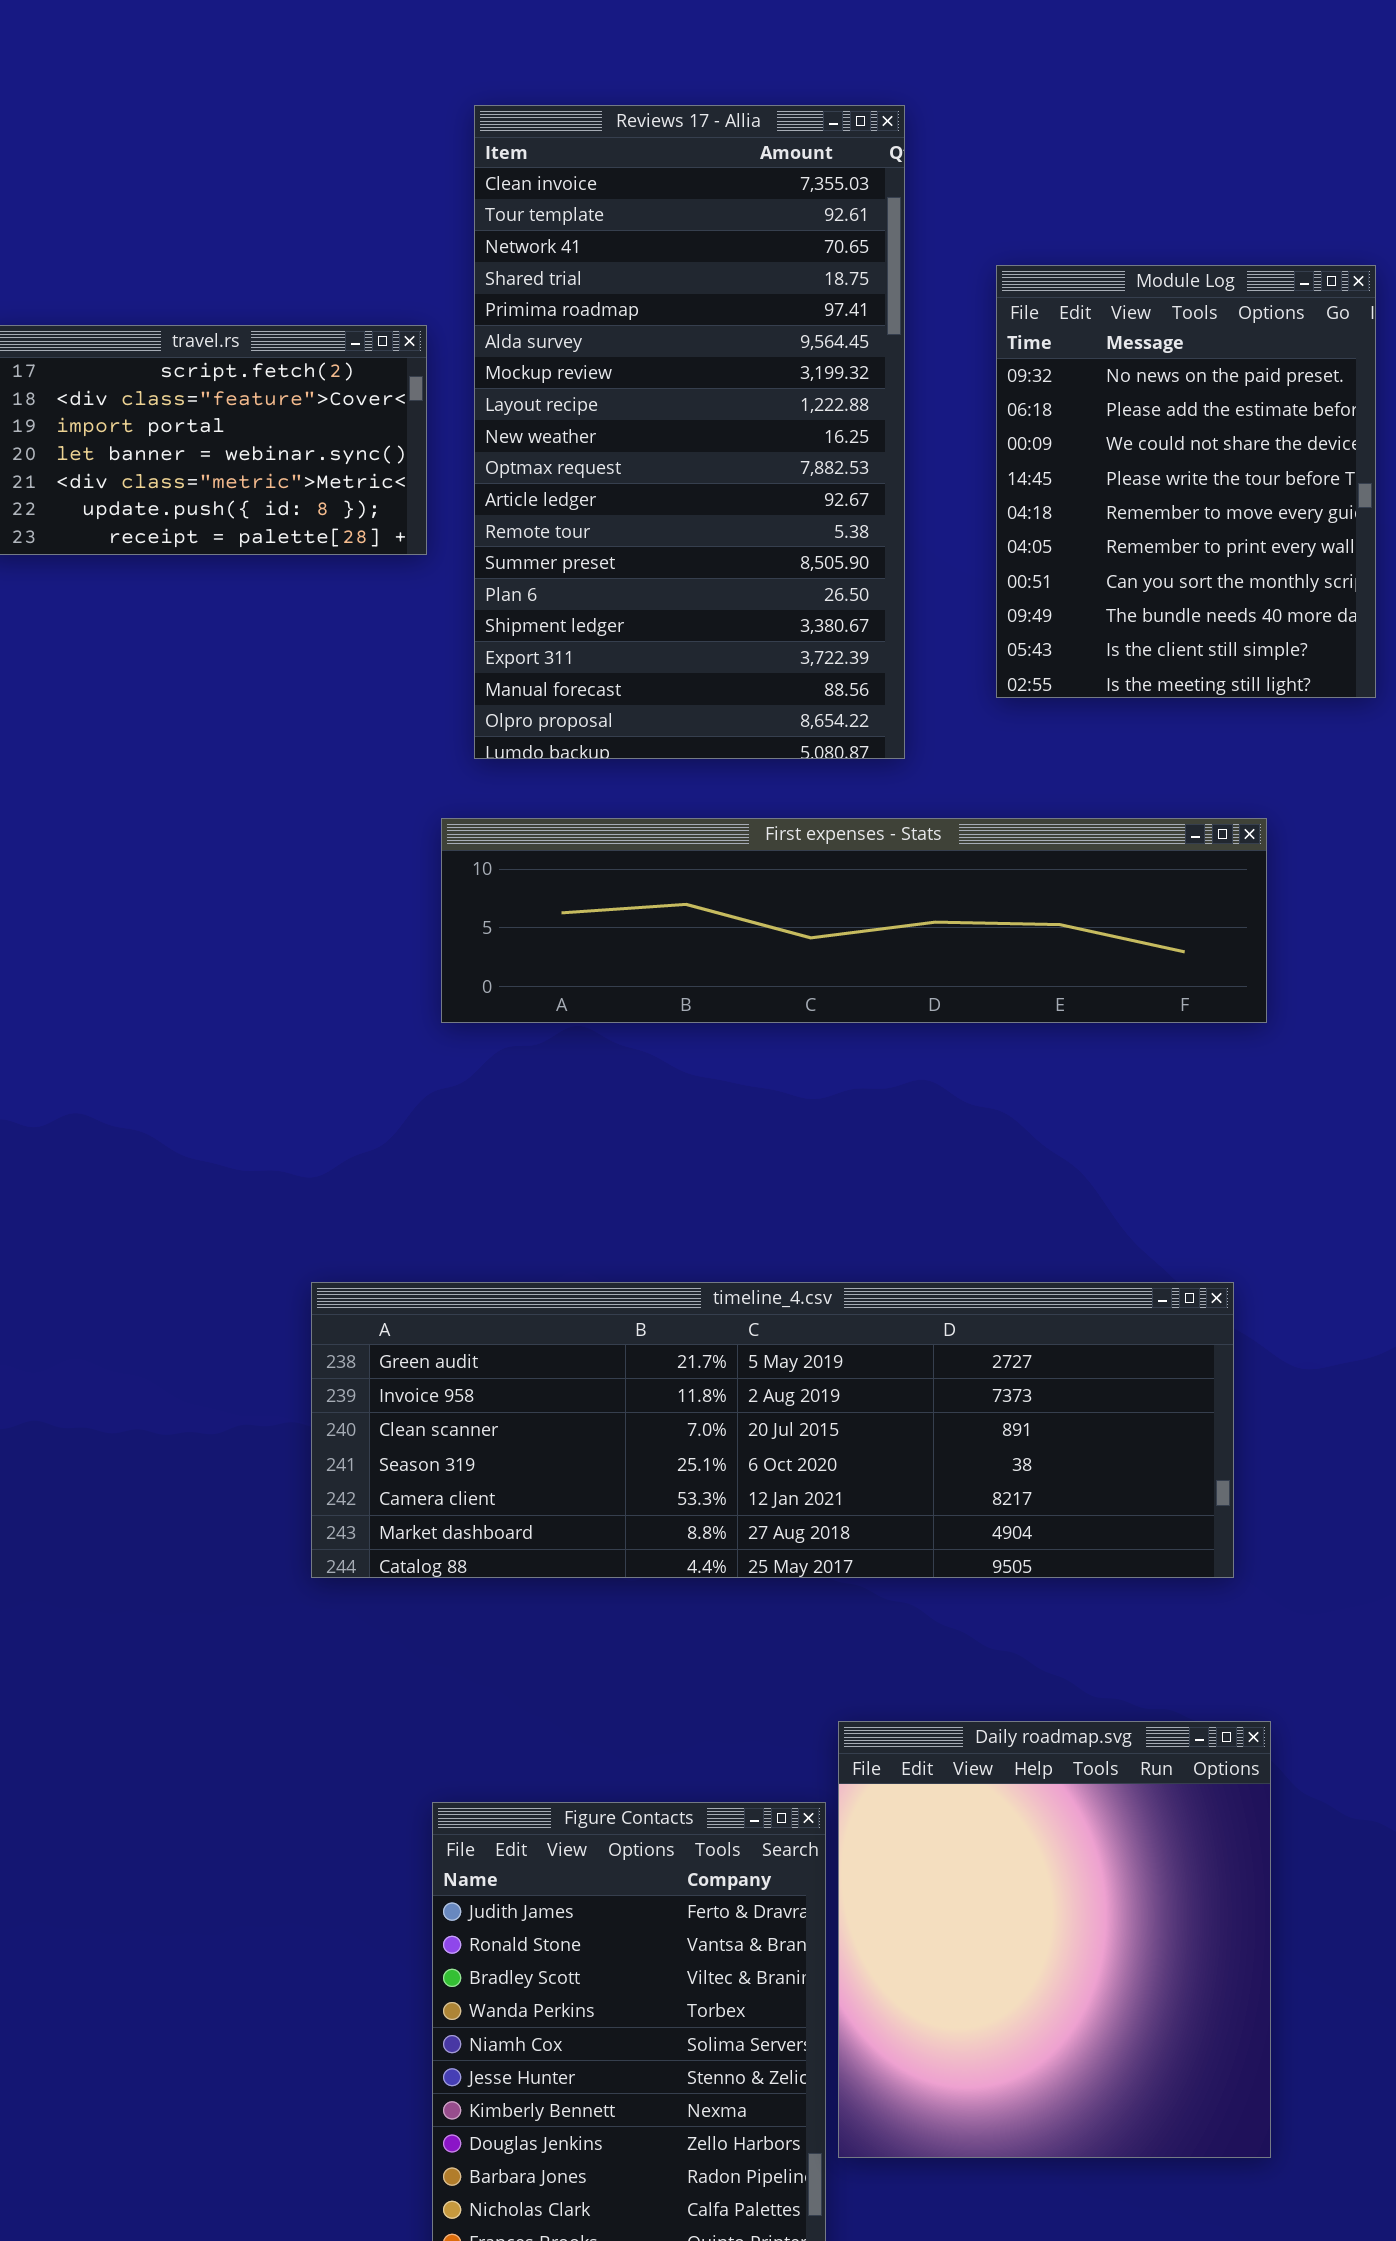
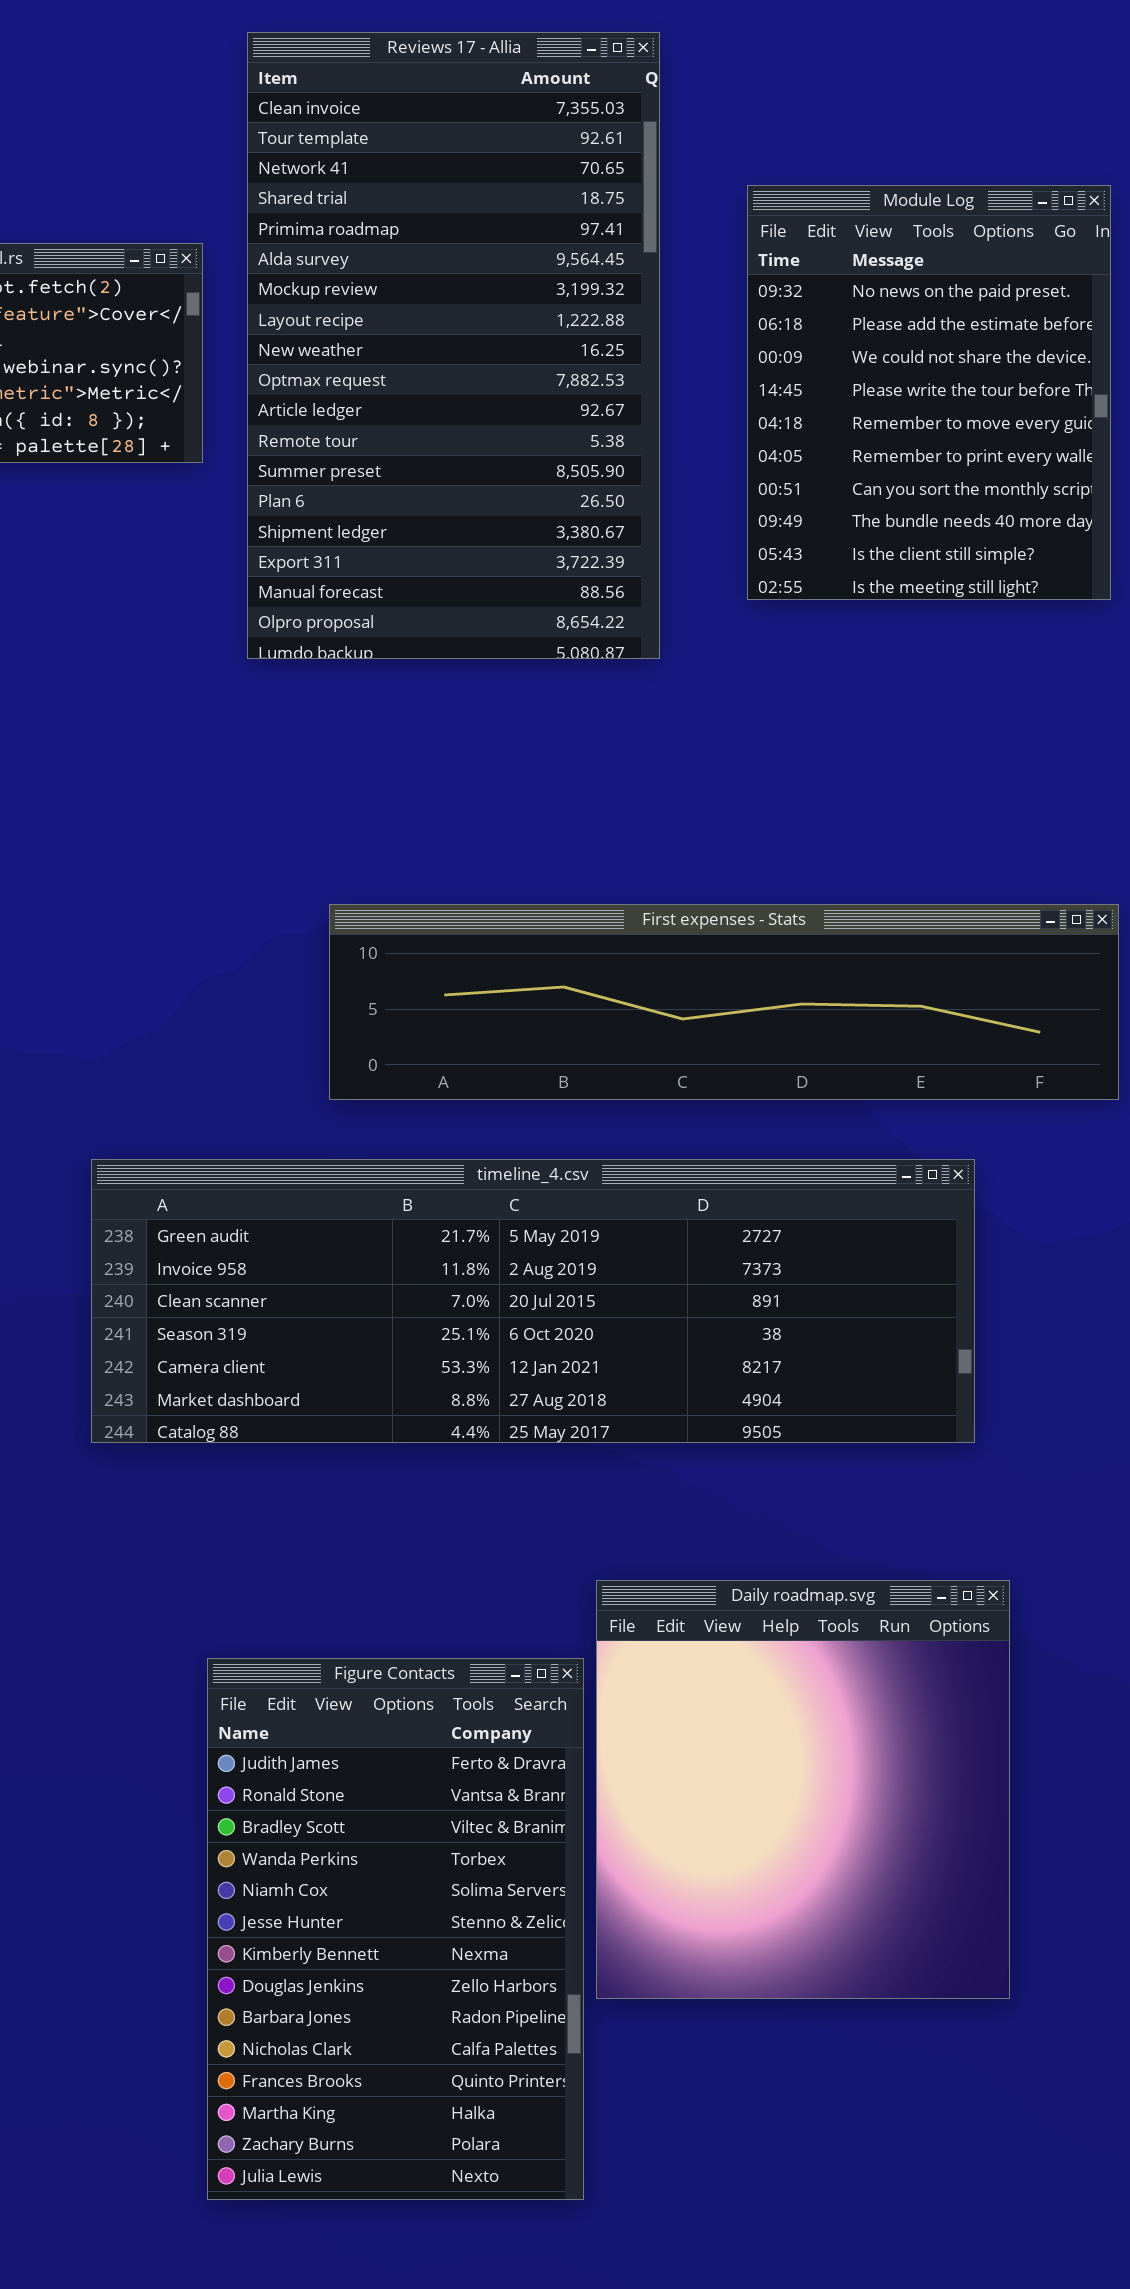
First expenses - Stats: [441,818,1267,1023] -> [329,904,1119,1100], moved

